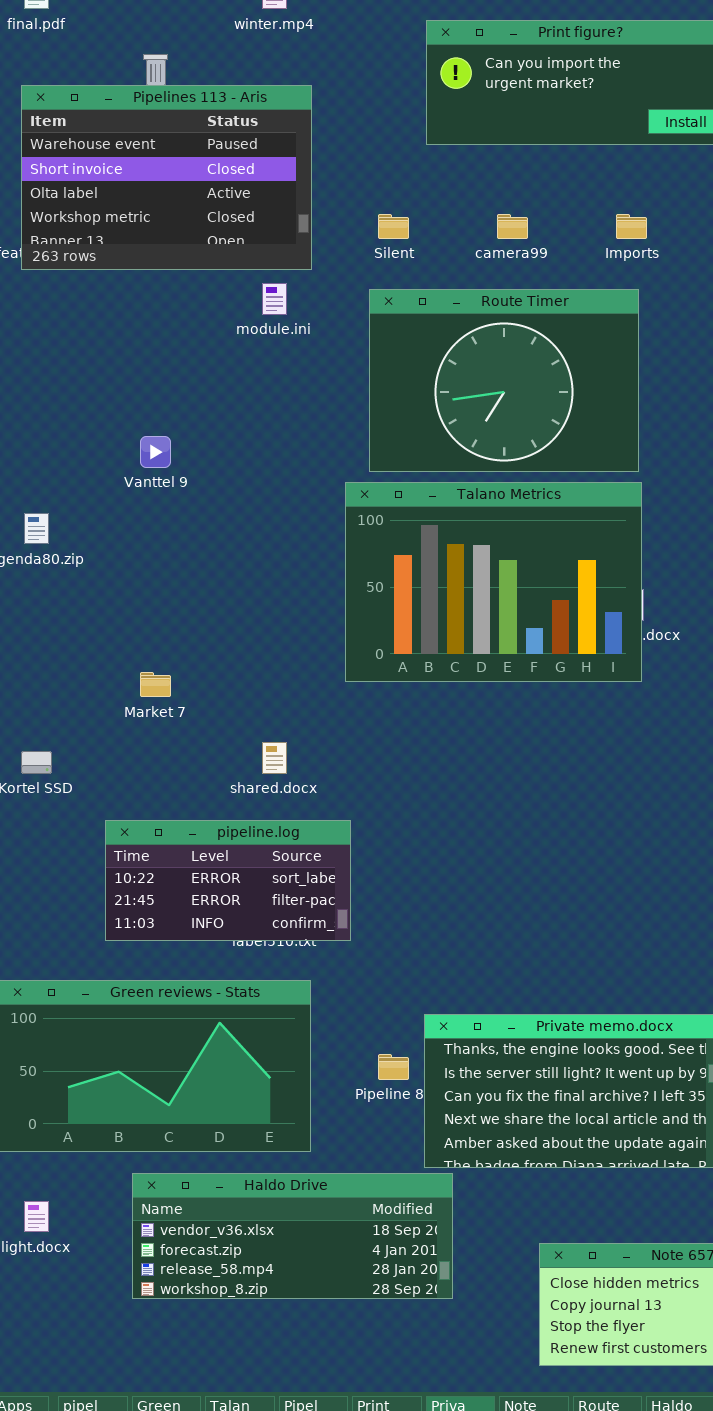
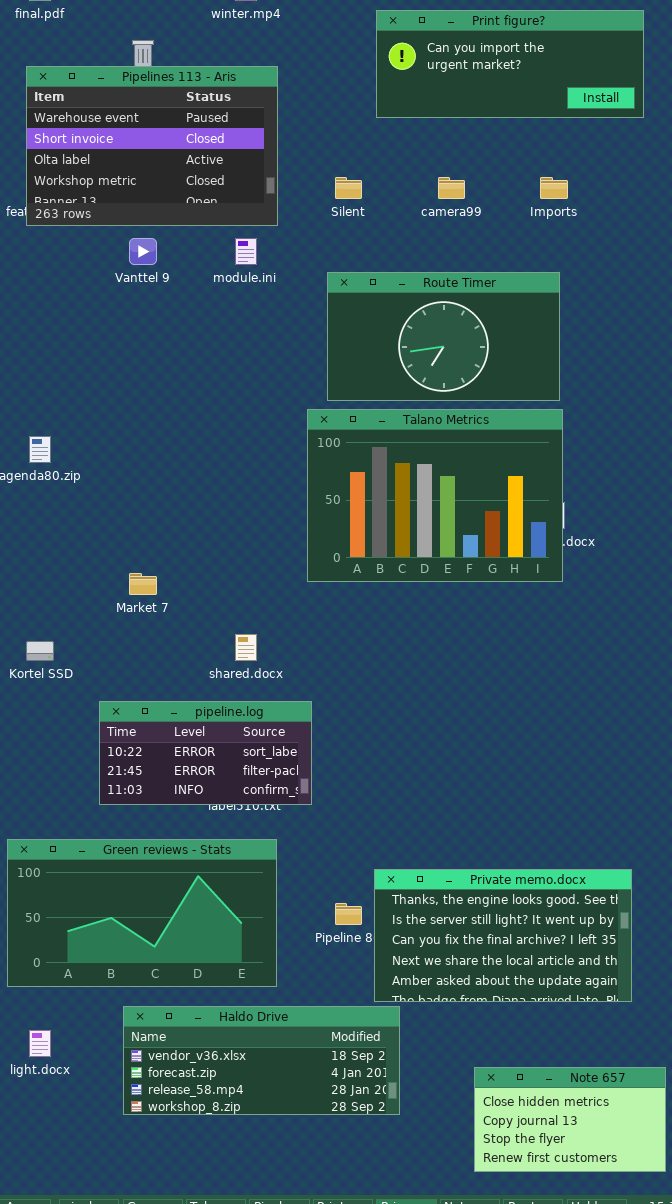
Route Timer: [369,289,639,472] -> [327,272,560,401], resized
Vanttel 9: [140,436,171,468] -> [129,238,157,265], moved

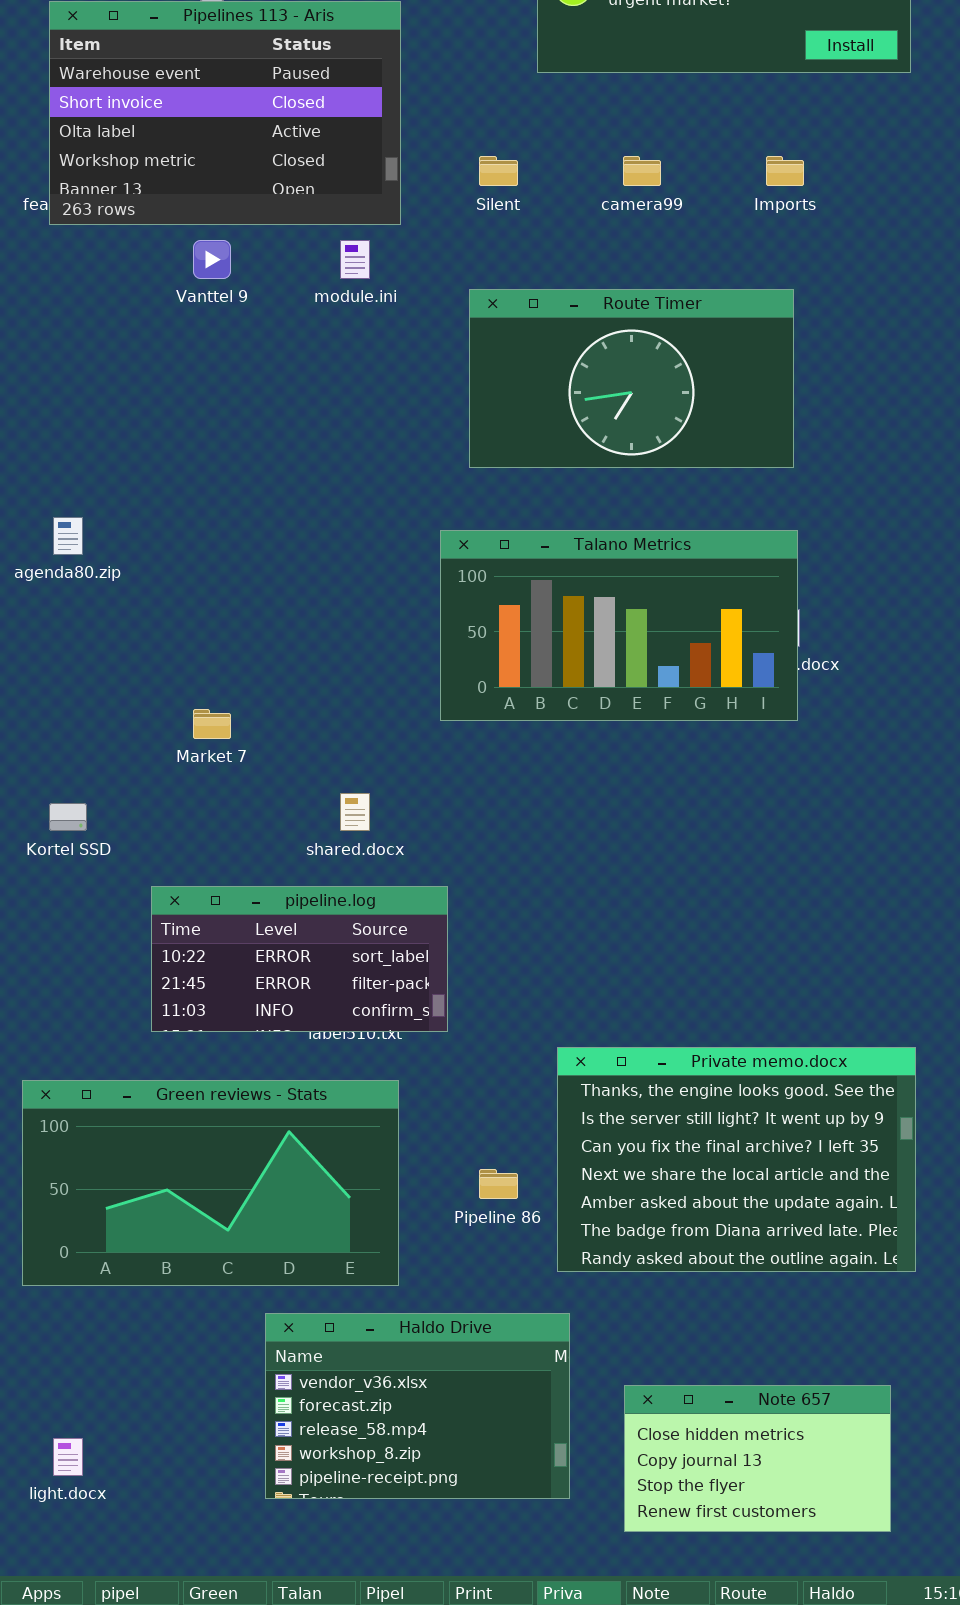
Talano Metrics: [307,409,563,582] -> [440,530,798,721], resized
Private memo.docx: [374,869,632,1002] -> [557,1047,916,1272], moved, resized
Haldo Drive: [123,1006,400,1115] -> [265,1313,570,1499], resized
light.docx: [29,1030,51,1057] -> [53,1438,83,1476], moved
Note 657: [474,1067,666,1172] -> [624,1385,891,1532], moved

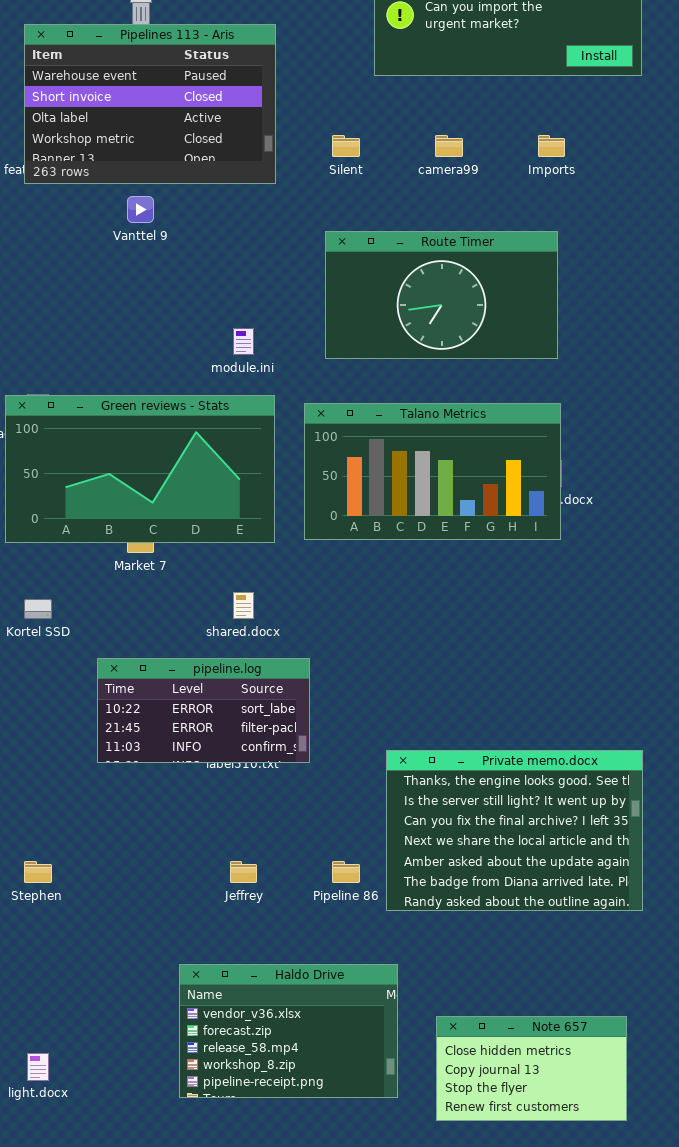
module.ini: [340,240,370,279] -> [233,328,254,355], moved
Private memo.docx: [557,1047,916,1272] -> [386,750,643,911], moved
Green reviews - Stats: [22,1080,399,1286] -> [5,395,275,543], moved

